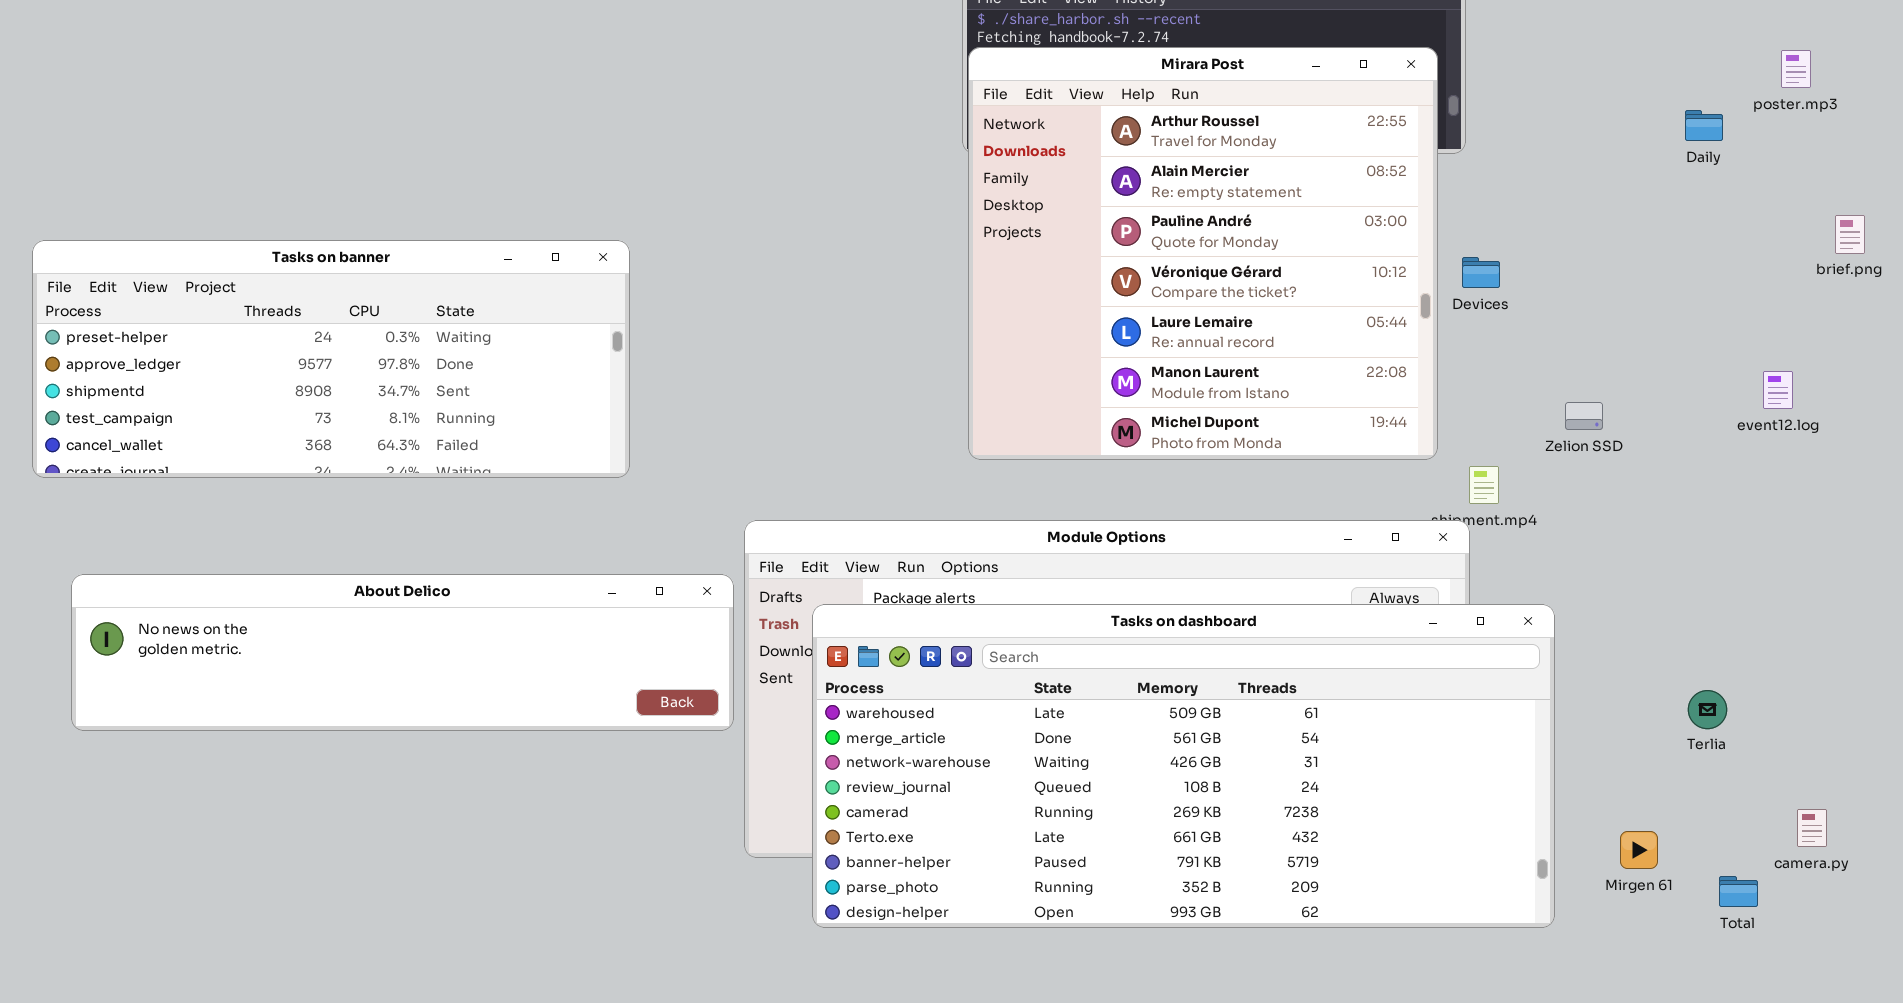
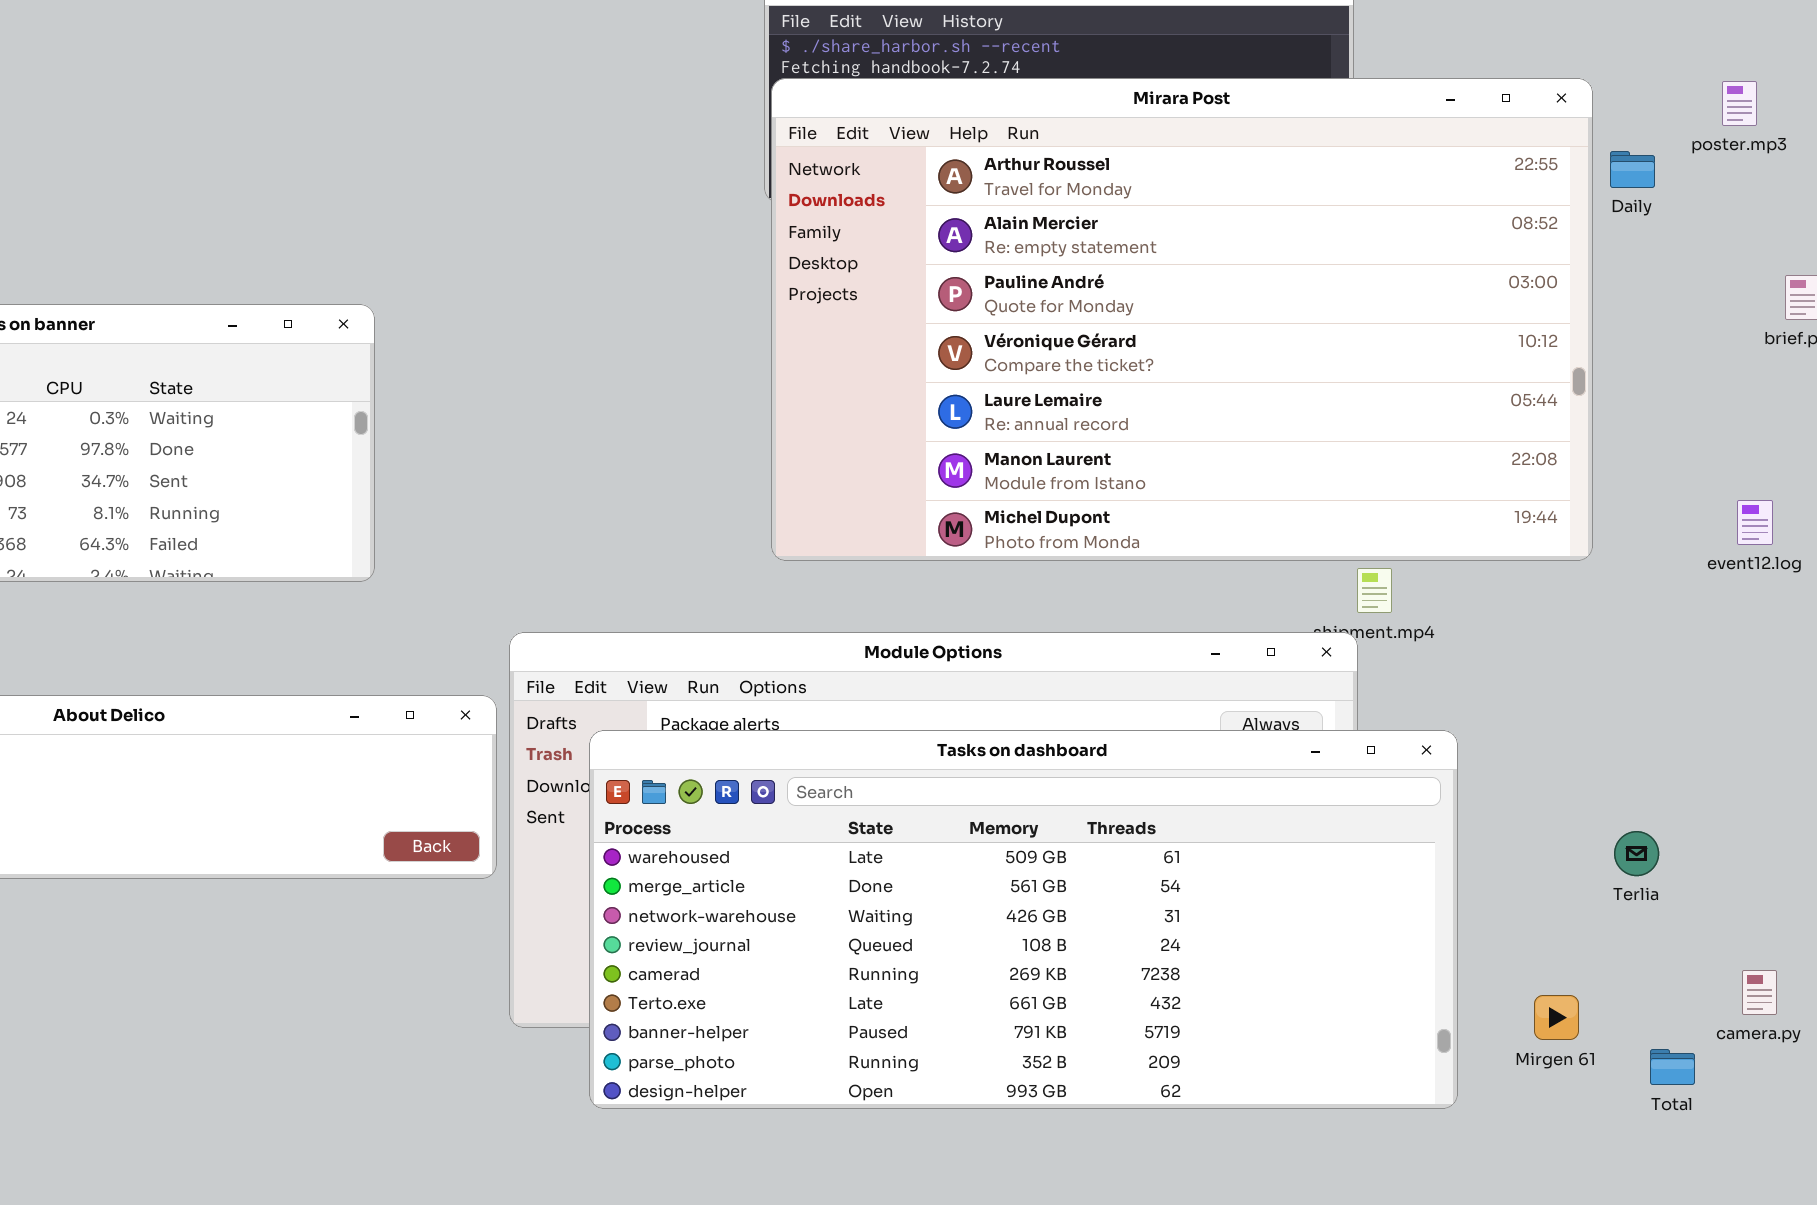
Mirara Post: [968,47,1438,460] -> [771,78,1593,561], resized
event12.log: [1763,371,1793,409] -> [1737,500,1773,545], moved

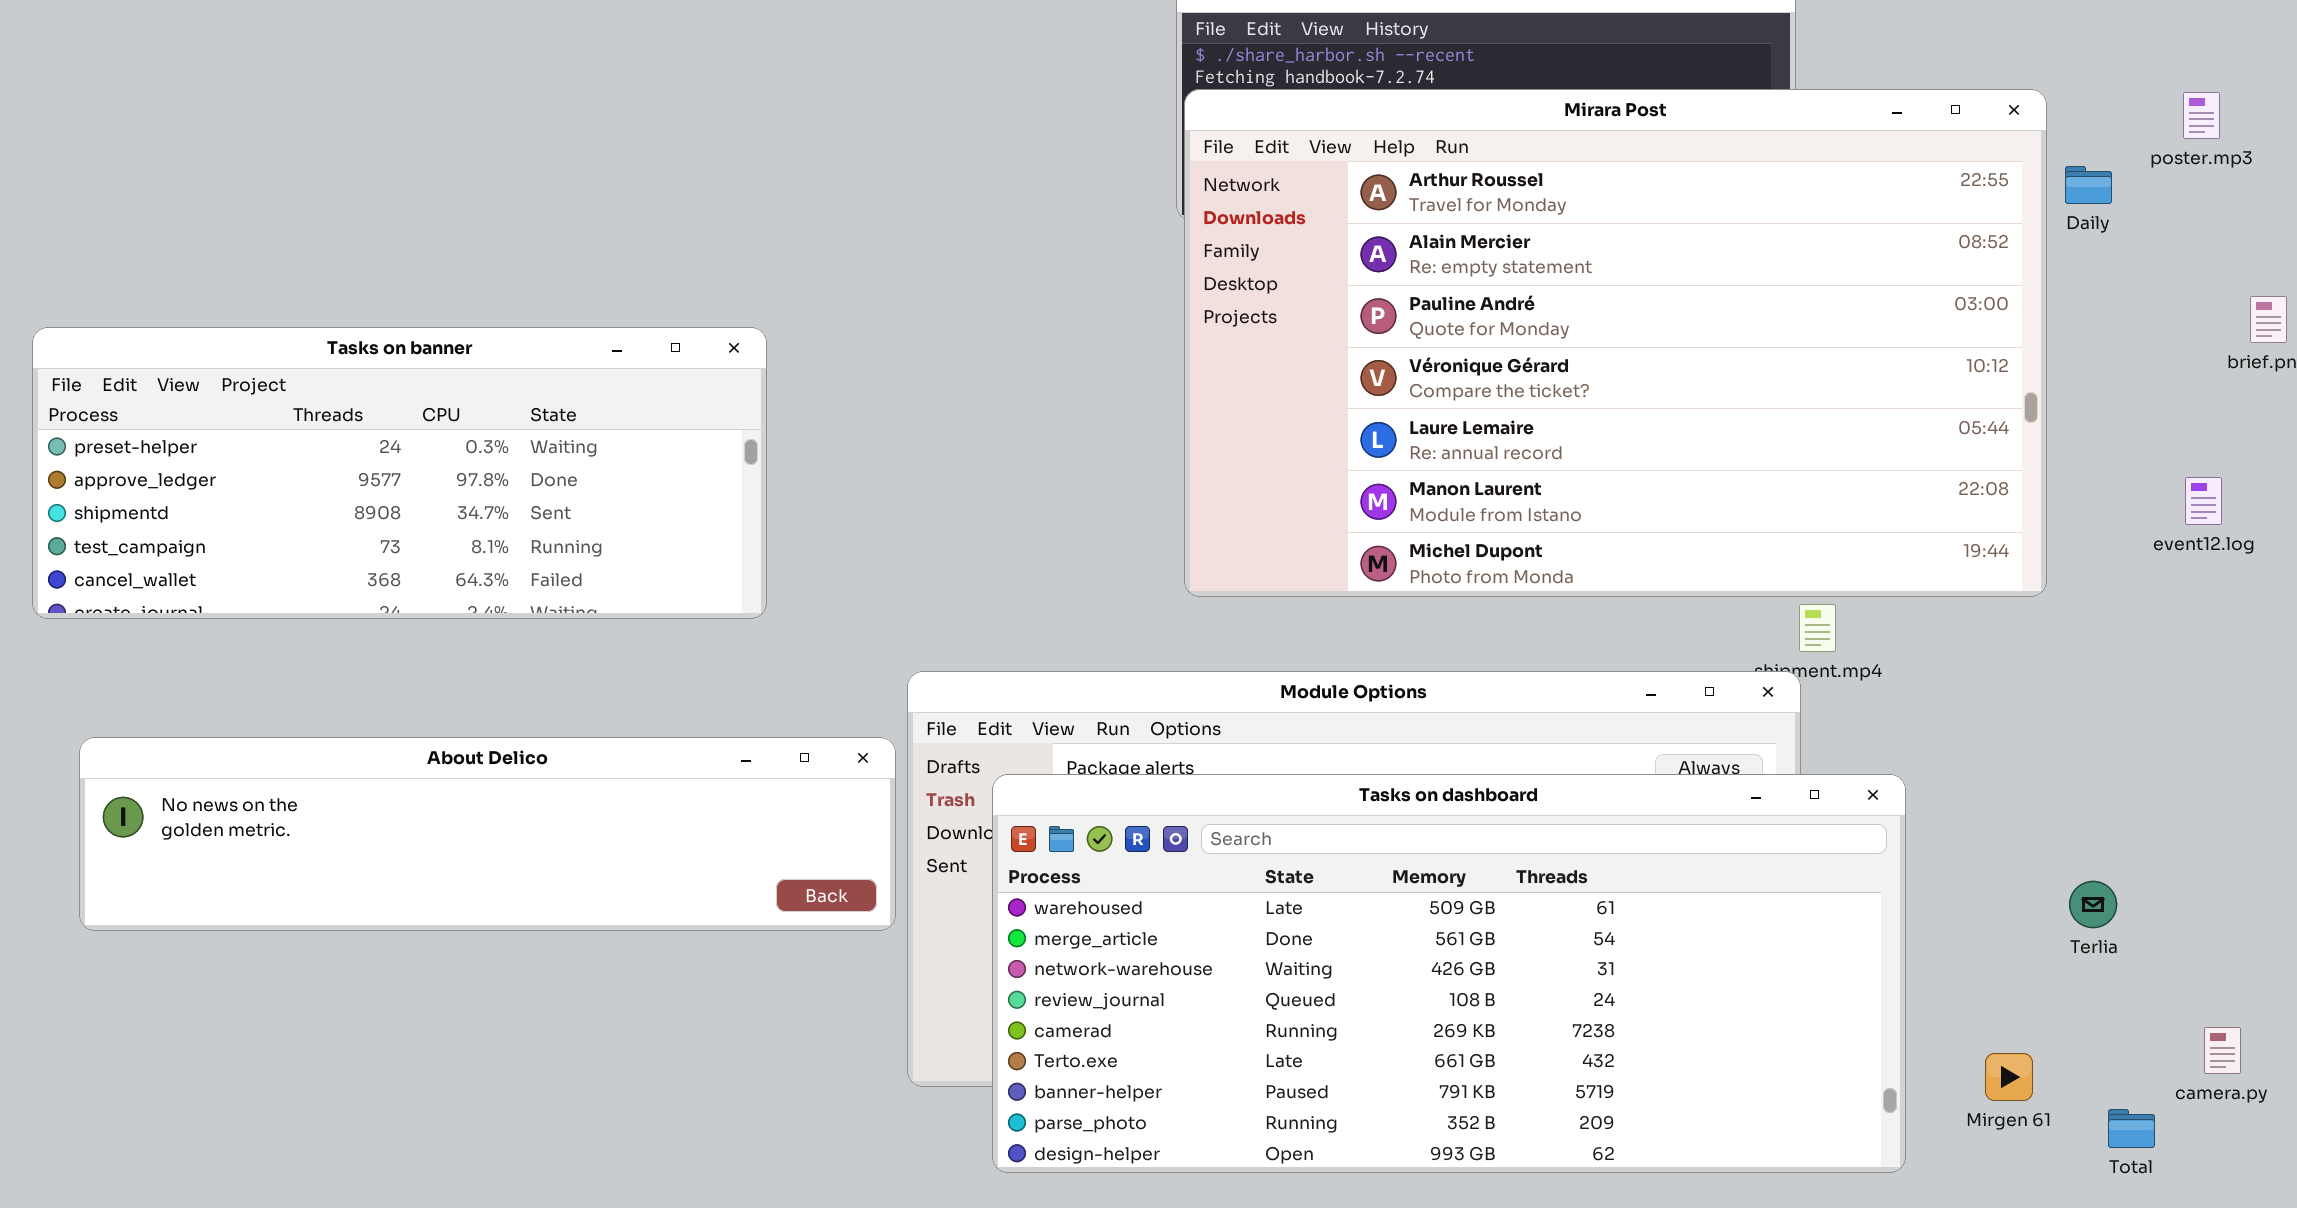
event12.log: [1737,500,1773,545] -> [2185,477,2222,525], moved

